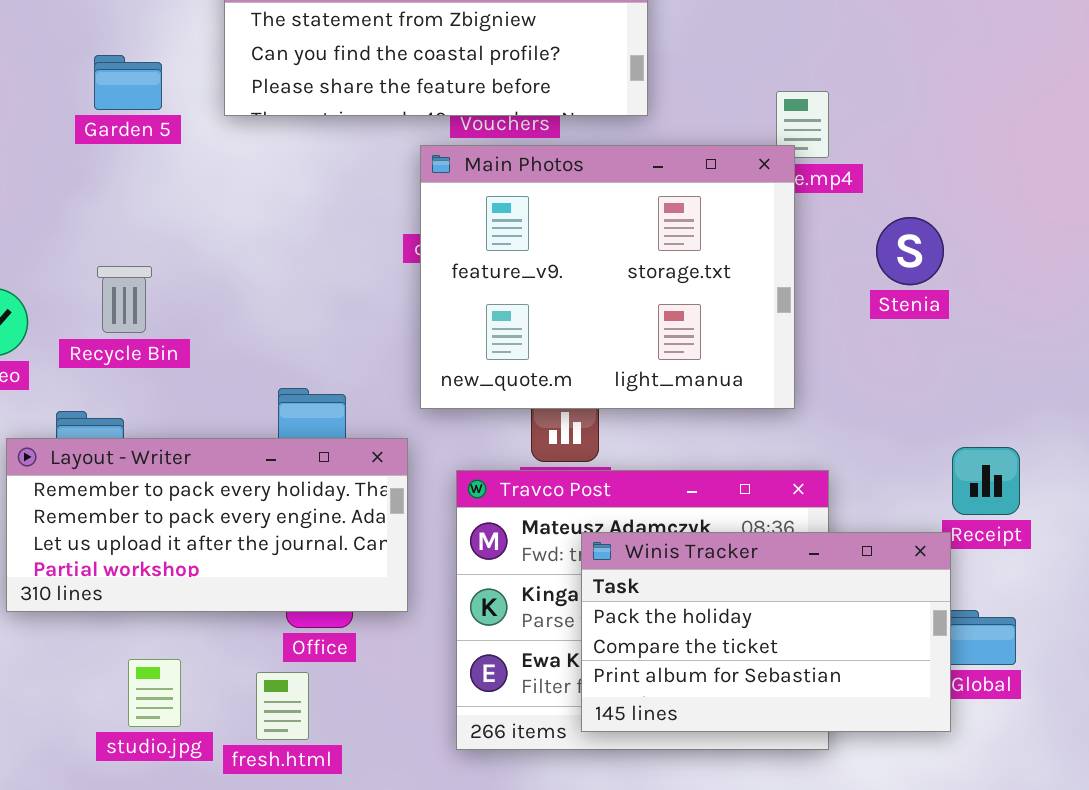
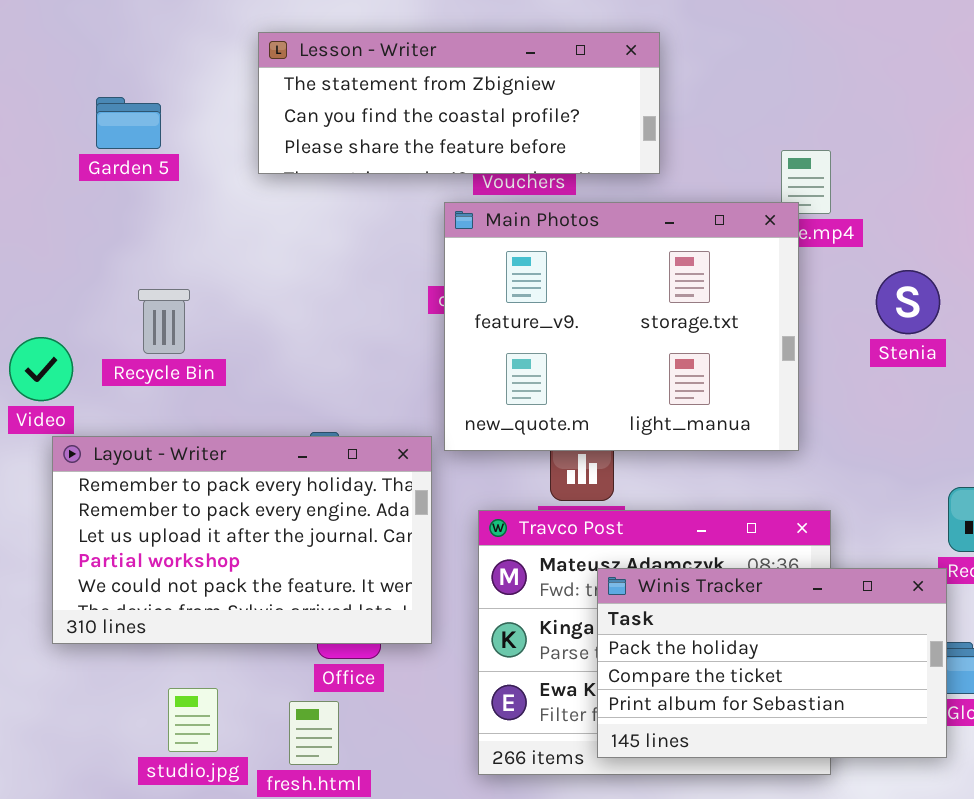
Garden 5: [94,55,162,110] -> [96,97,161,149], moved
Recycle Bin: [97,266,152,333] -> [138,289,190,354], moved
Layout - Writer: [6,438,408,612] -> [52,436,432,644], resized

